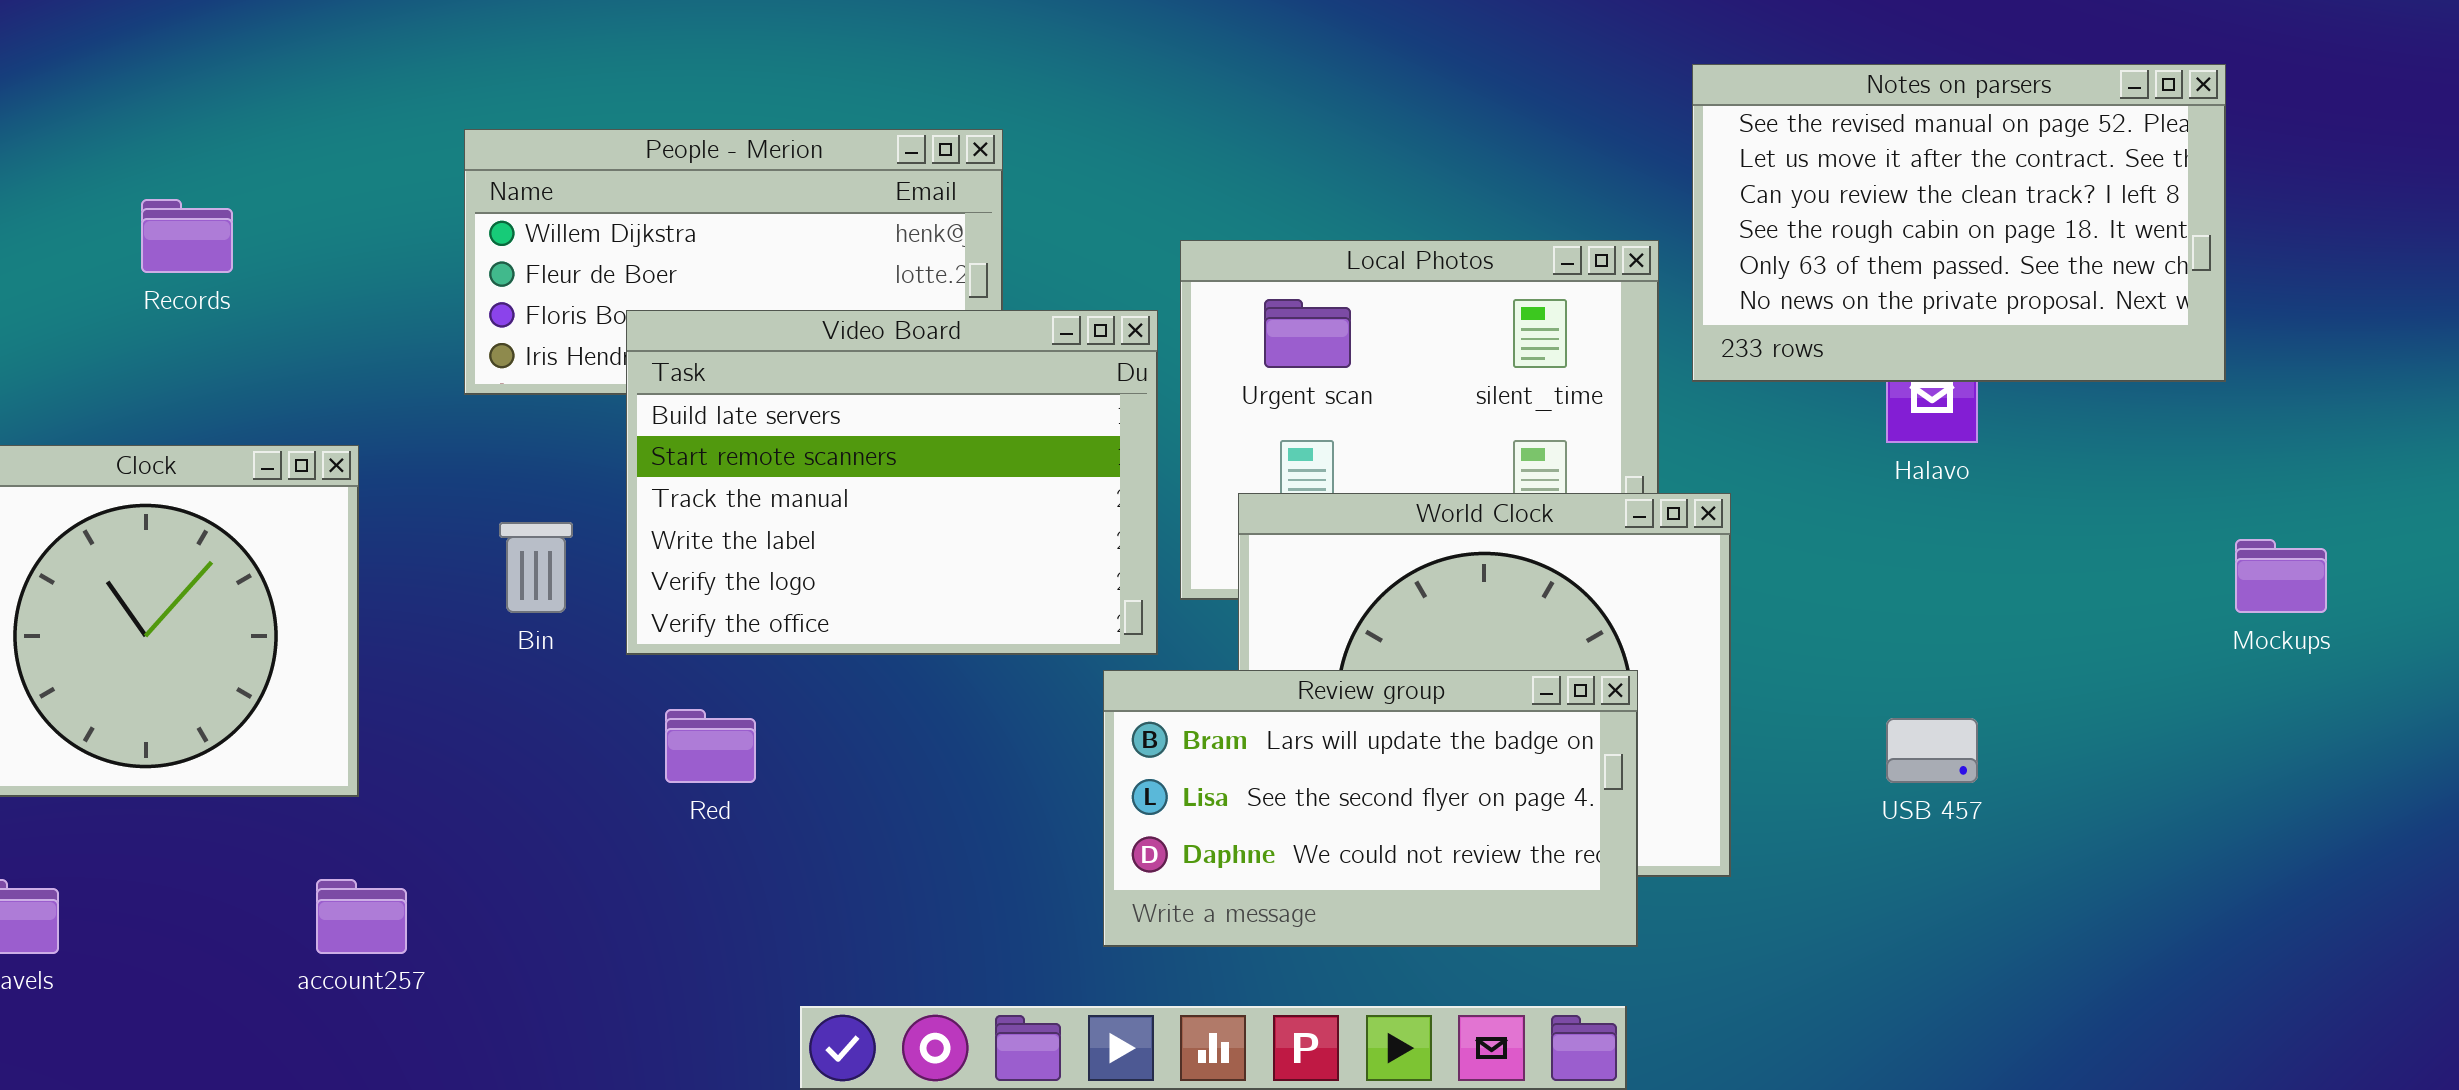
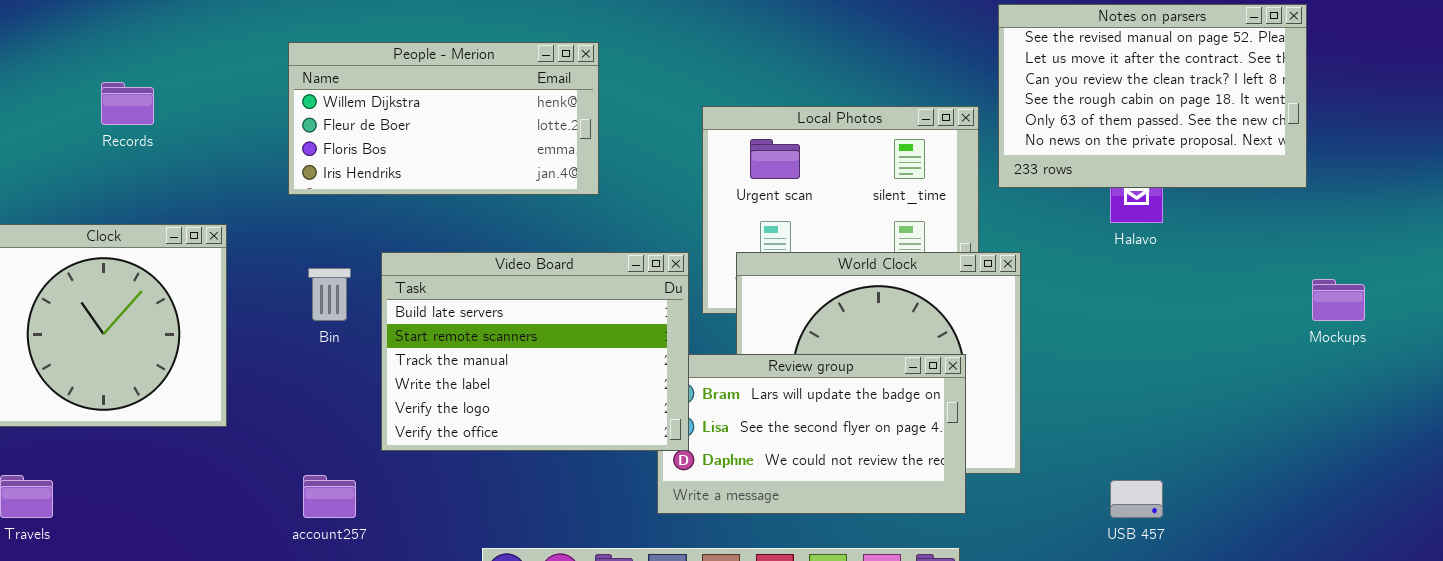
Video Board: [626,310,1158,655] -> [381,252,689,451], moved
USB 457: [1886,718,1978,783] -> [1110,480,1163,518], moved
account257: [316,879,407,954] -> [303,475,356,518], moved

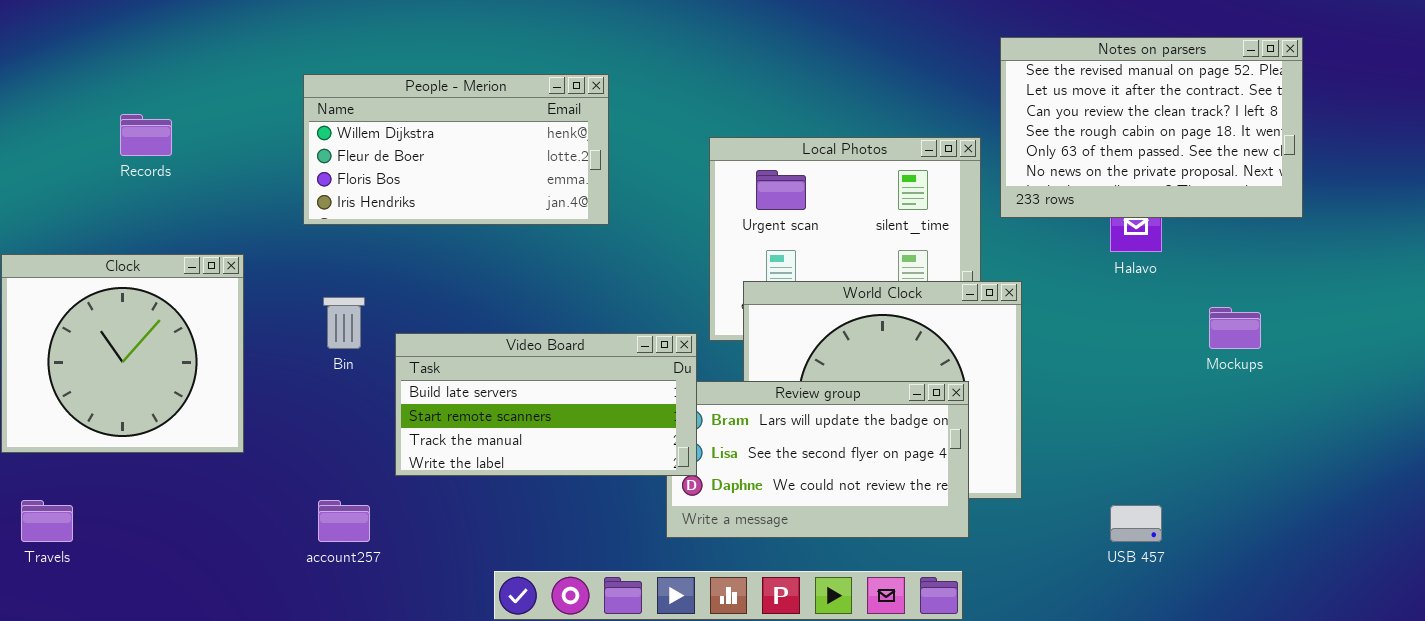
Video Board: [381,252,689,451] -> [395,333,697,476], resized
Mockups: [1312,279,1365,321] -> [1209,307,1261,349], moved

